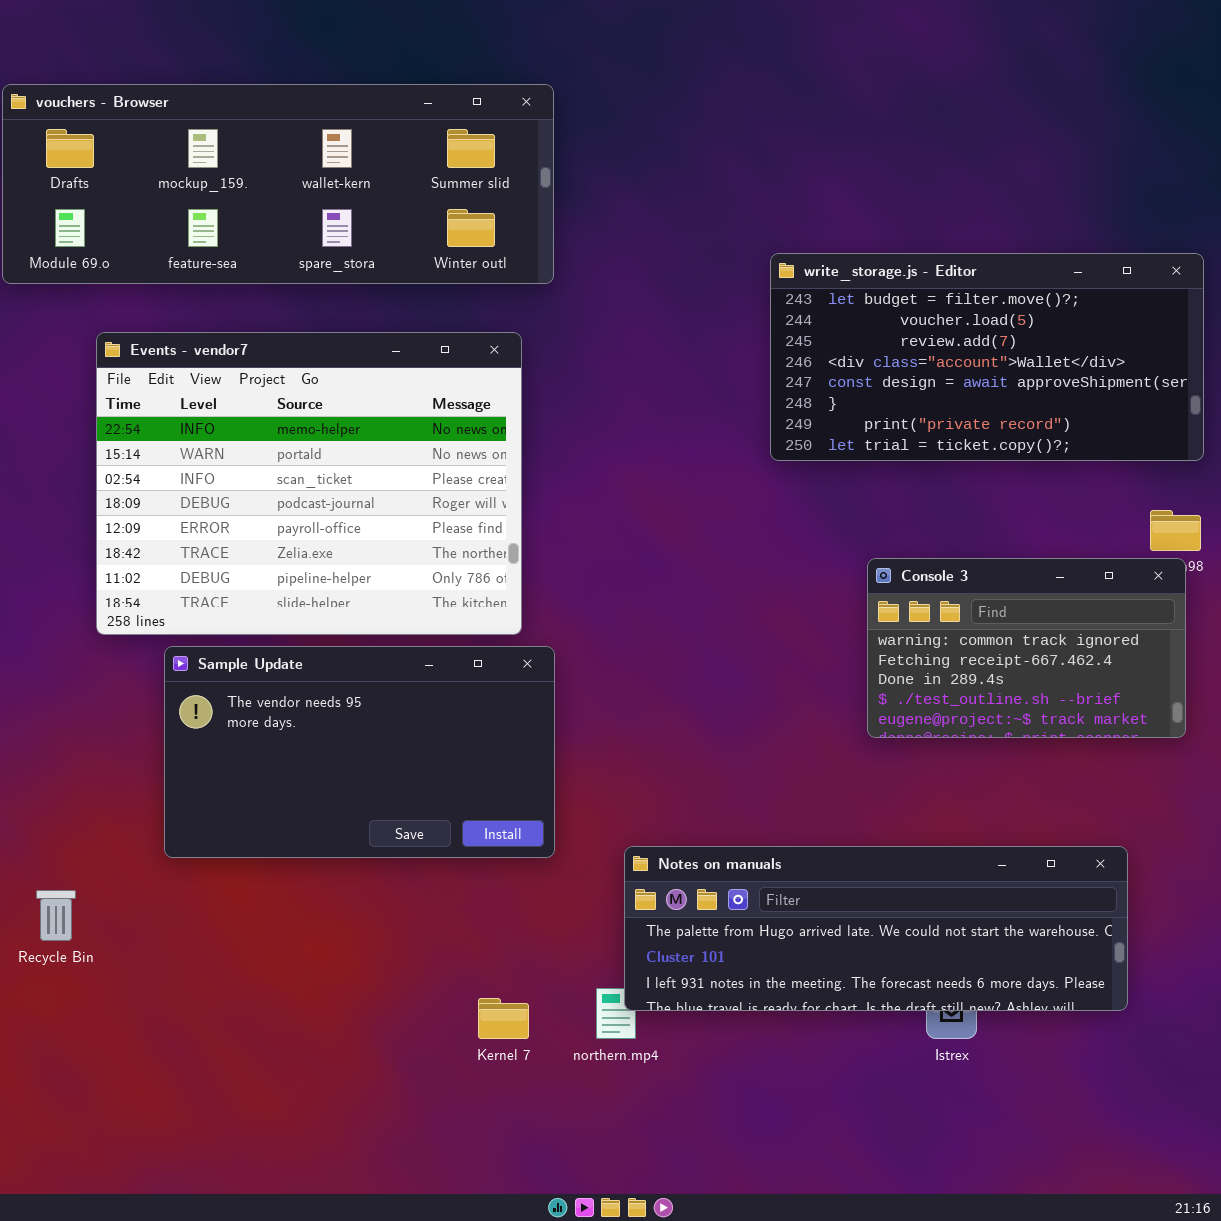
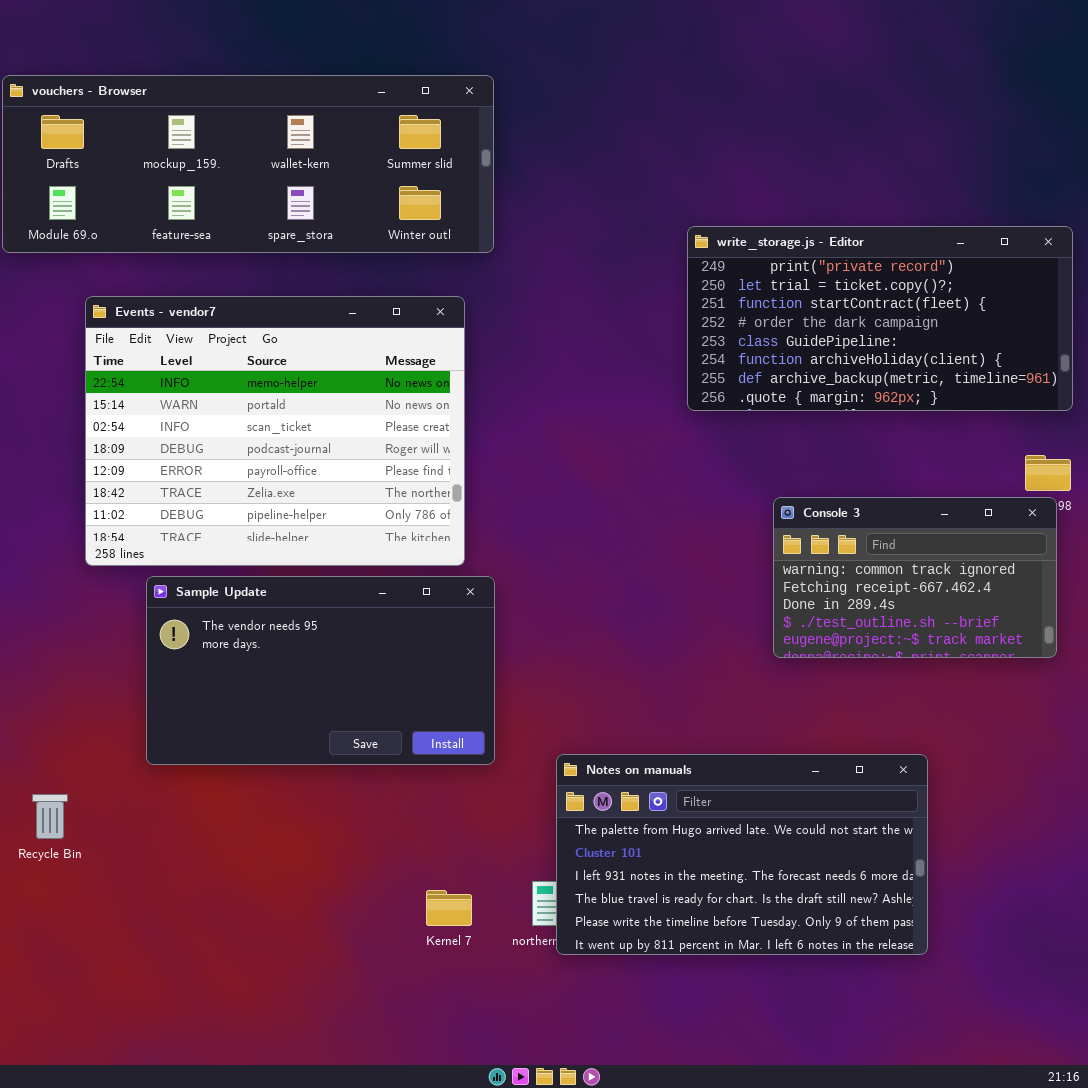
write_storage.js - Editor: [770,253,1204,461] -> [687,226,1073,411], scrolled down 6 rows
Notes on manuals: [624,846,1128,1011] -> [556,754,928,955], resized

